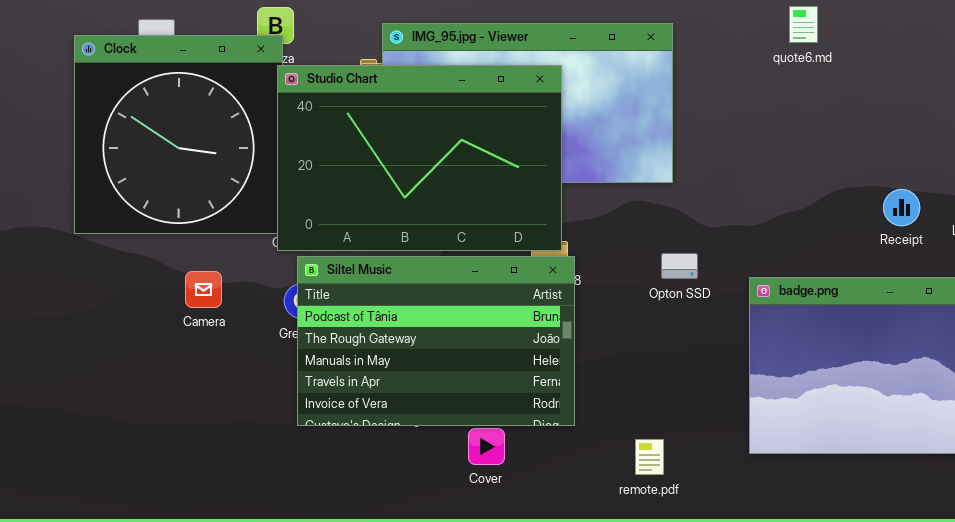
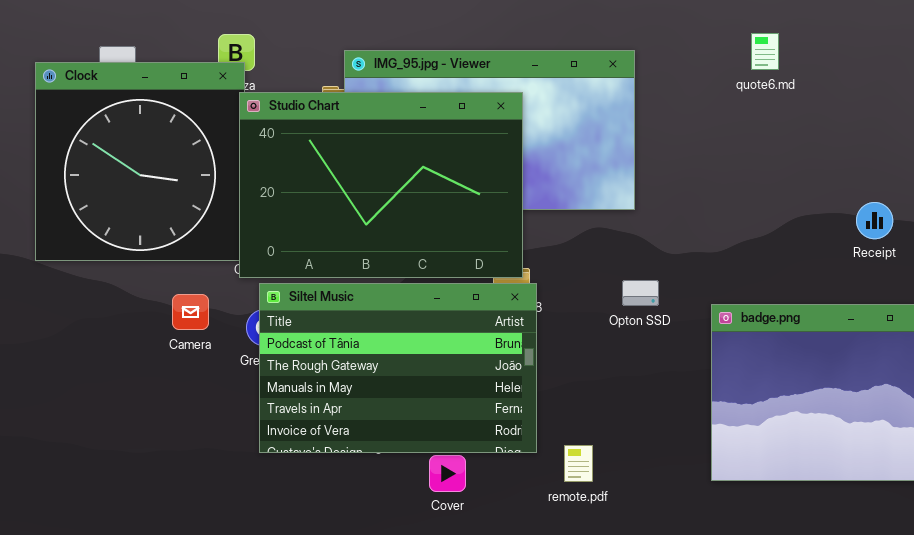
Receipt: [883,189,920,226] -> [856,202,893,239], moved
Camera: [185,271,222,308] -> [172,294,209,330], moved
remote.pdf: [635,439,664,475] -> [564,445,593,482], moved

